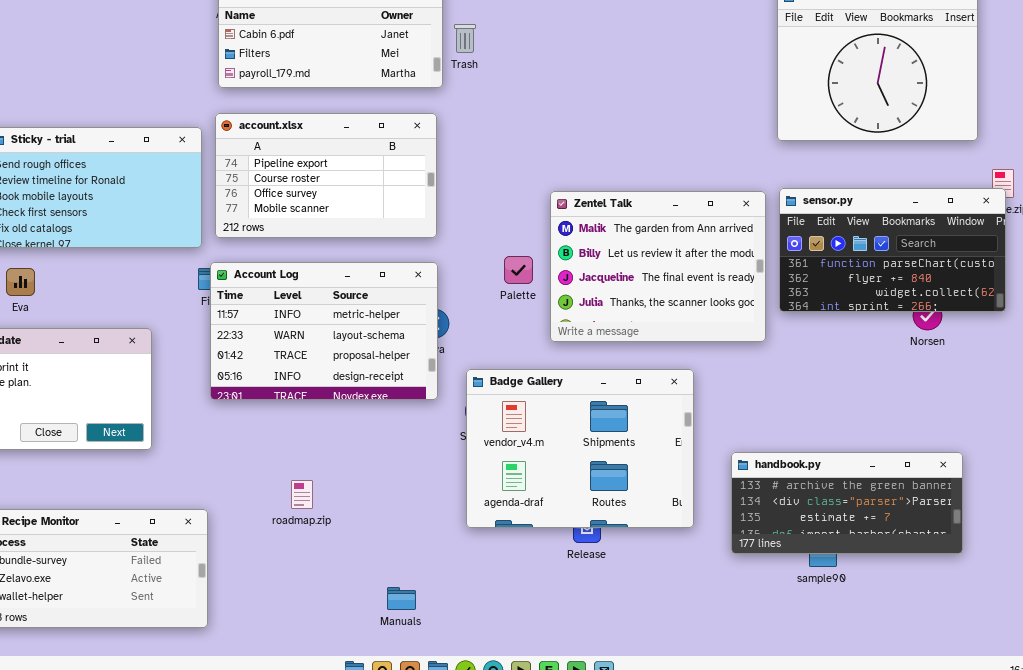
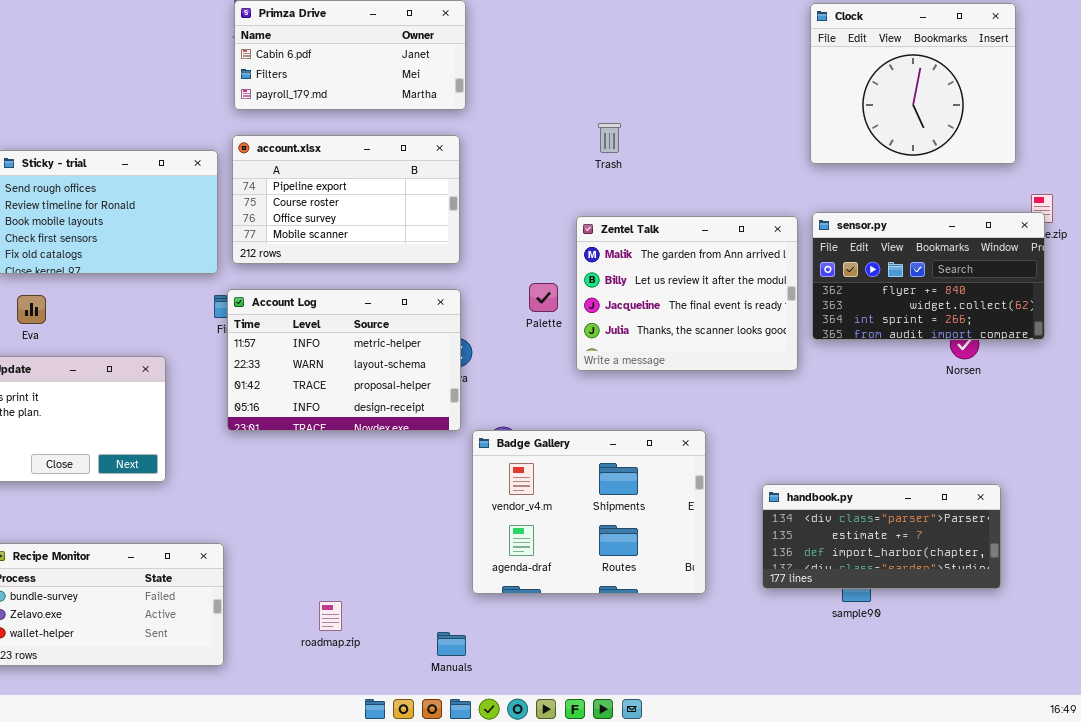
Trash: [454,24,476,53] -> [598,123,621,153], moved
sensor.py: [779,188,1006,312] -> [812,212,1045,340], scrolled down 1 row
Badge Gallery: [466,369,694,528] -> [472,430,706,594], moved
handbook.py: [731,452,963,554] -> [762,484,1001,589], scrolled down 1 row
roadmap.zip: [291,480,313,509] -> [319,601,342,631], moved
Manuals: [387,587,416,610] -> [437,632,466,656], moved

